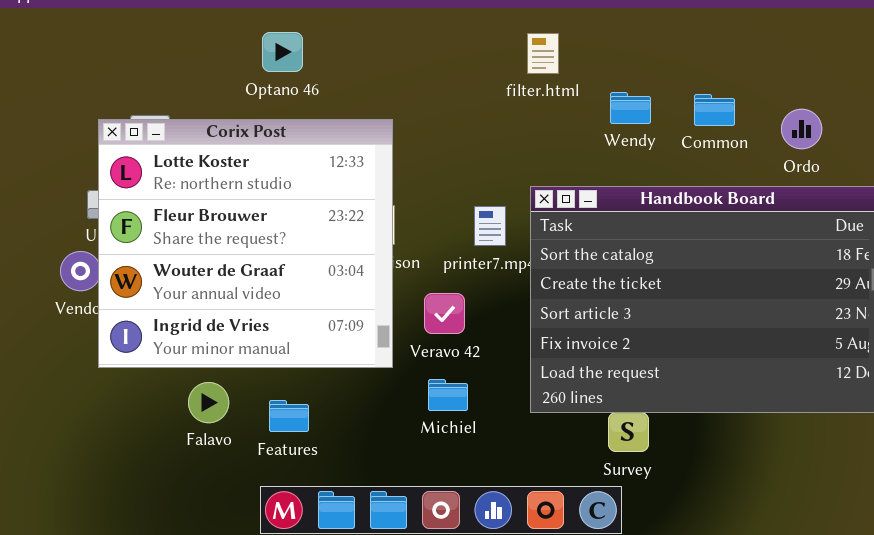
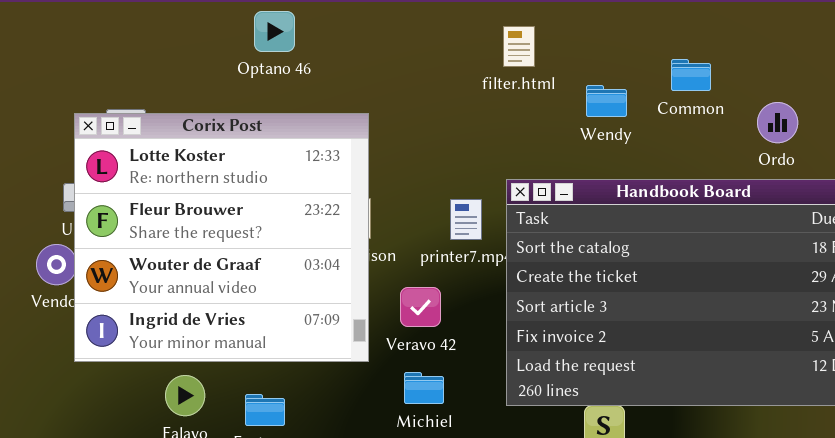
Optano 46: [262,32,303,72] -> [254,11,295,52], moved
Common: [694,94,735,126] -> [671,59,711,91], moved

